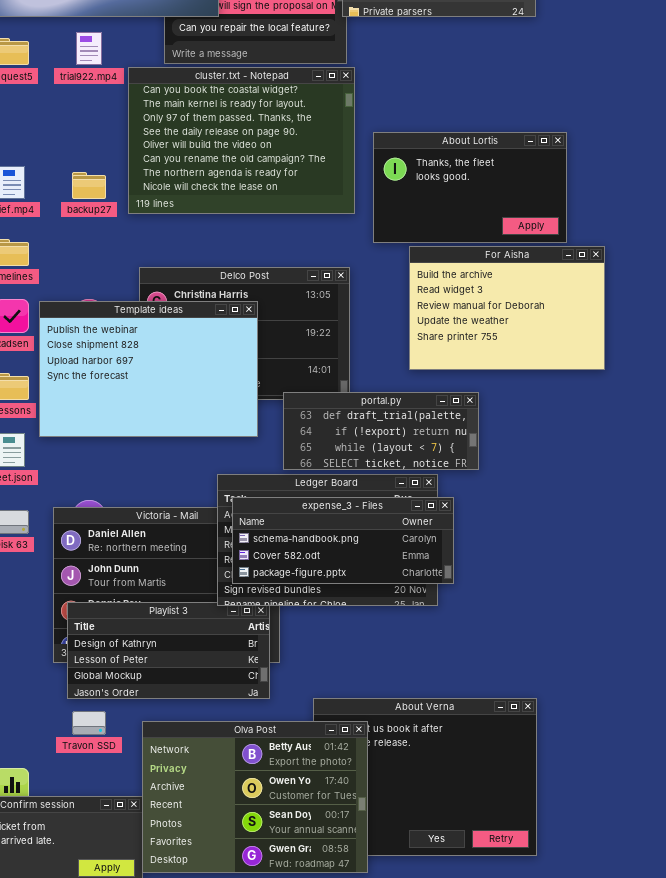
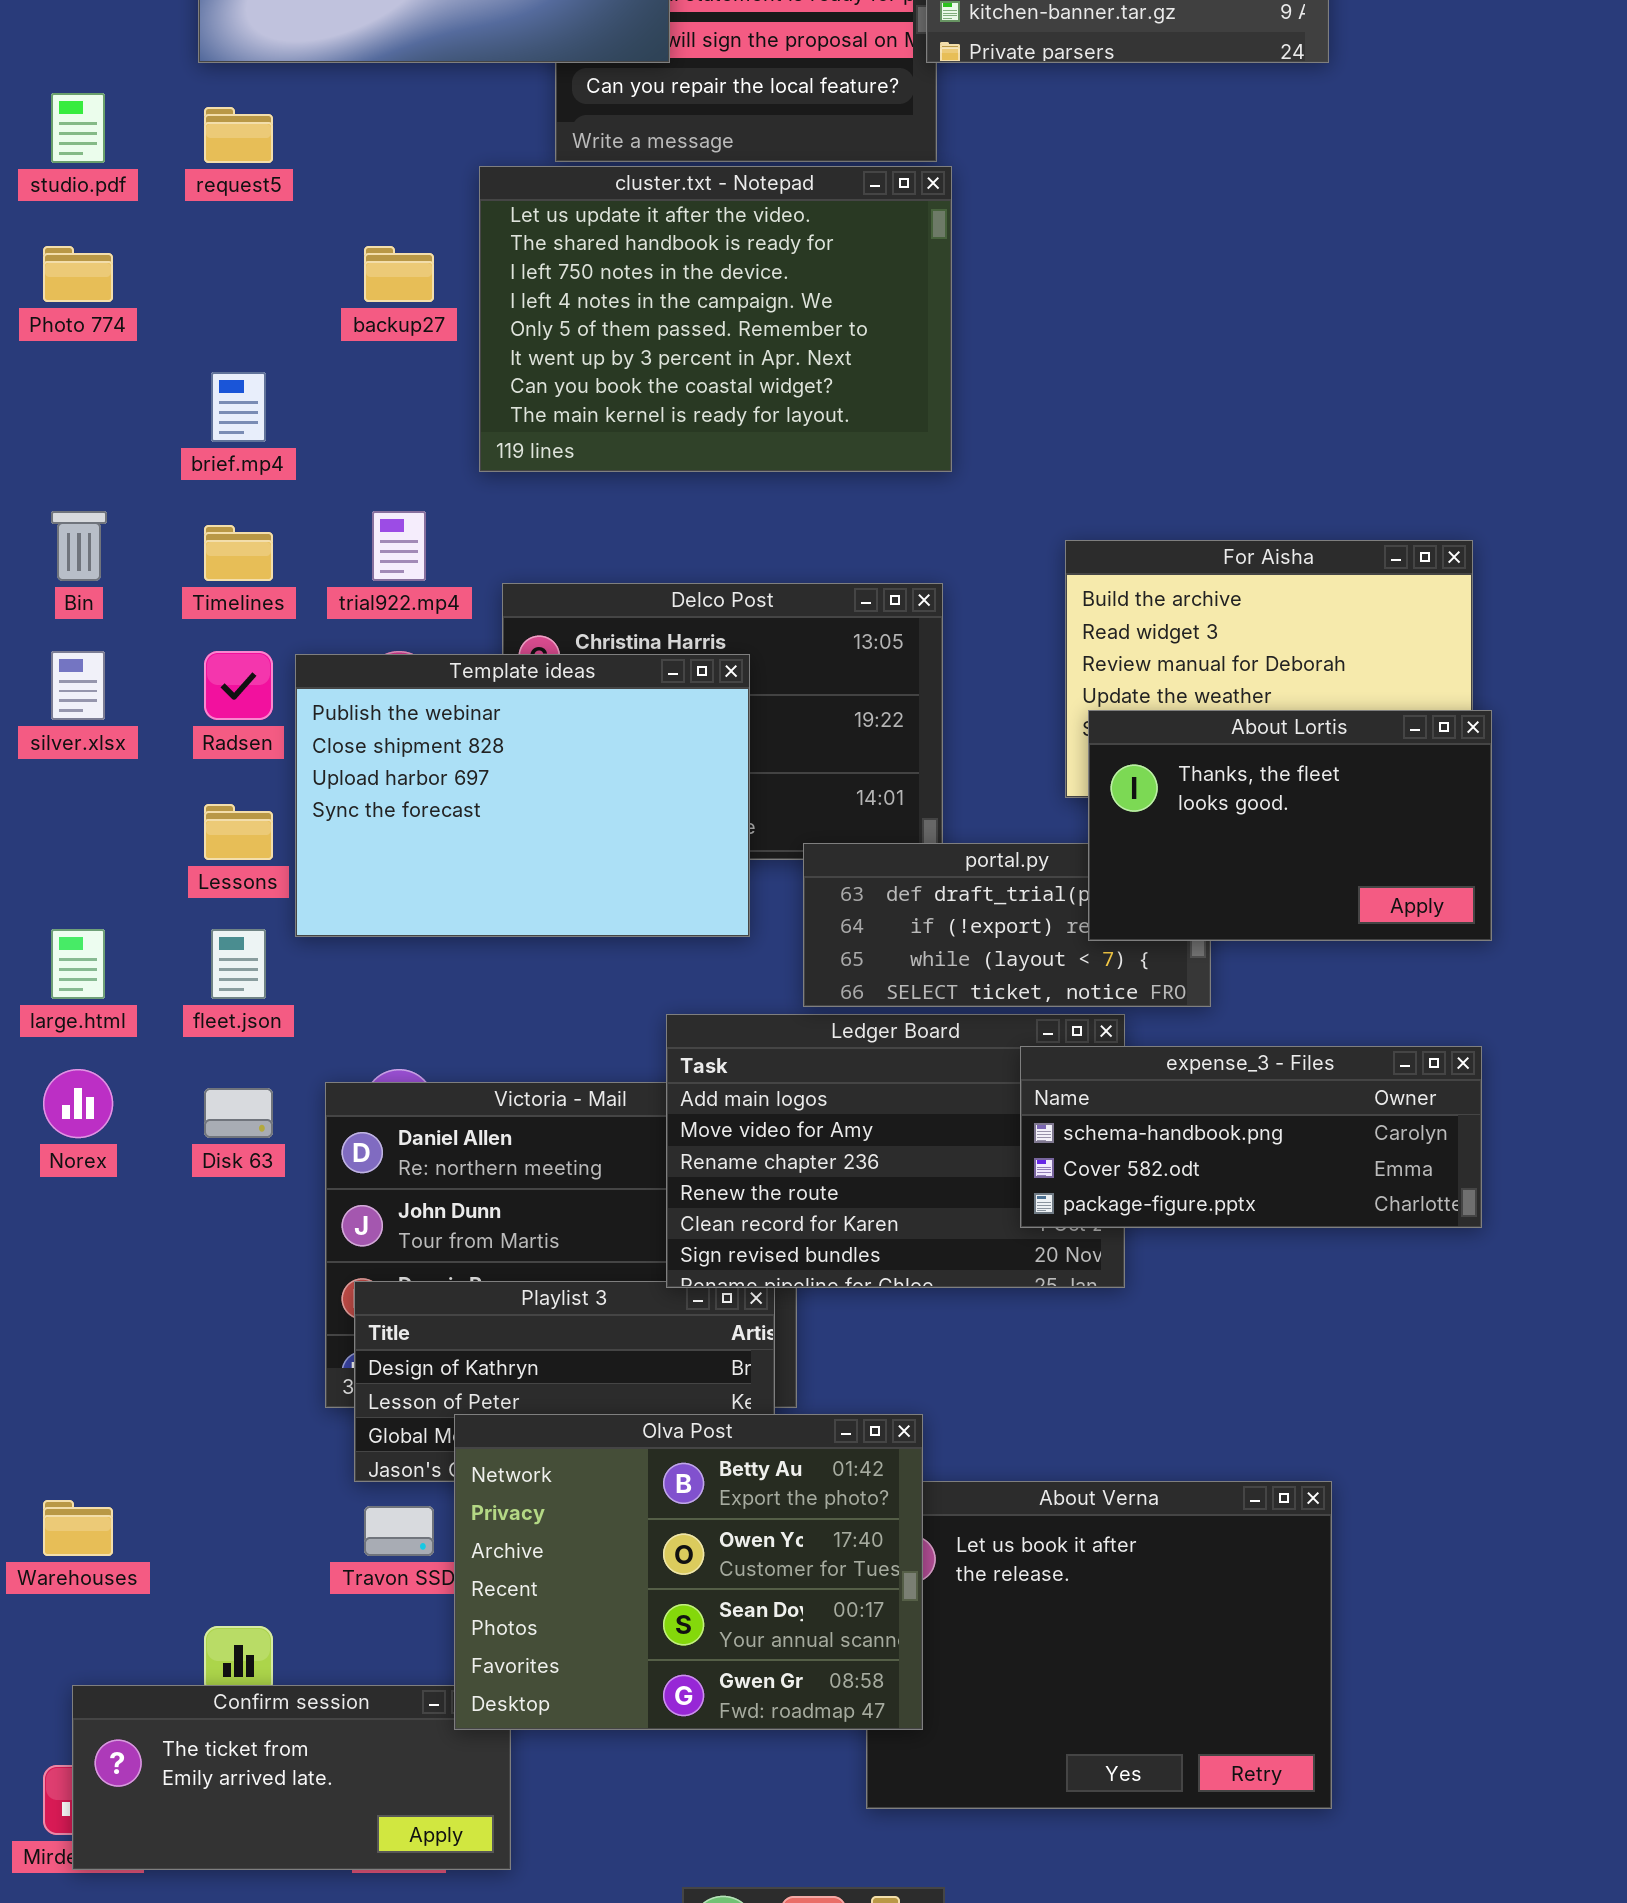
trial922.mp4: [76,32,102,65] -> [372,511,426,581], moved
cluster.txt - Notepad: [128,67,355,214] -> [479,166,952,472], scrolled up 6 rows
About Lortis: [373,132,567,243] -> [1088,710,1492,941], moved
backup27: [72,172,106,199] -> [364,246,434,302], moved
expense_3 - Files: [232,497,454,584] -> [1020,1046,1482,1228], moved
Olva Post: [142,721,368,873] -> [454,1414,923,1730], moved

